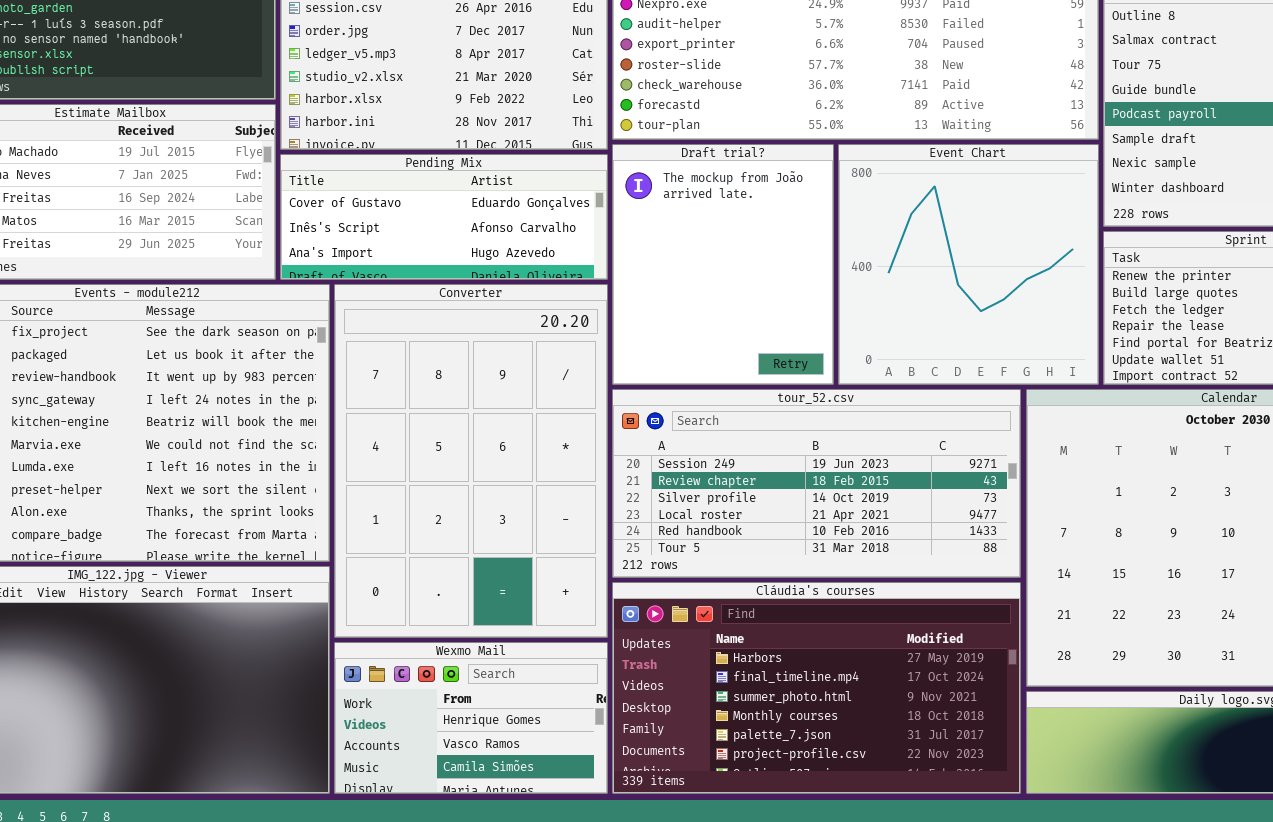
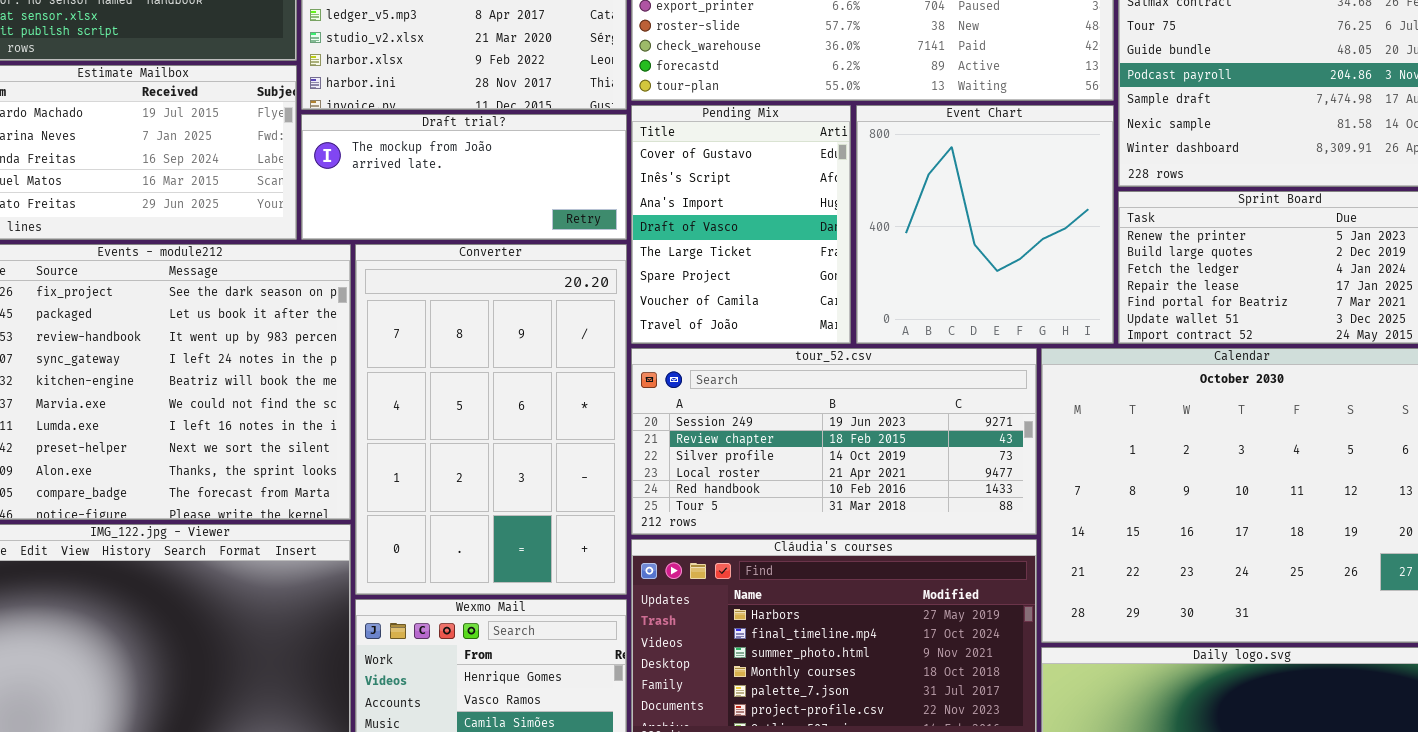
Draft trial?: [612,144,834,385] -> [301,114,627,240], moved, resized
Pending Mix: [280,154,608,280] -> [631,105,851,344], moved, resized

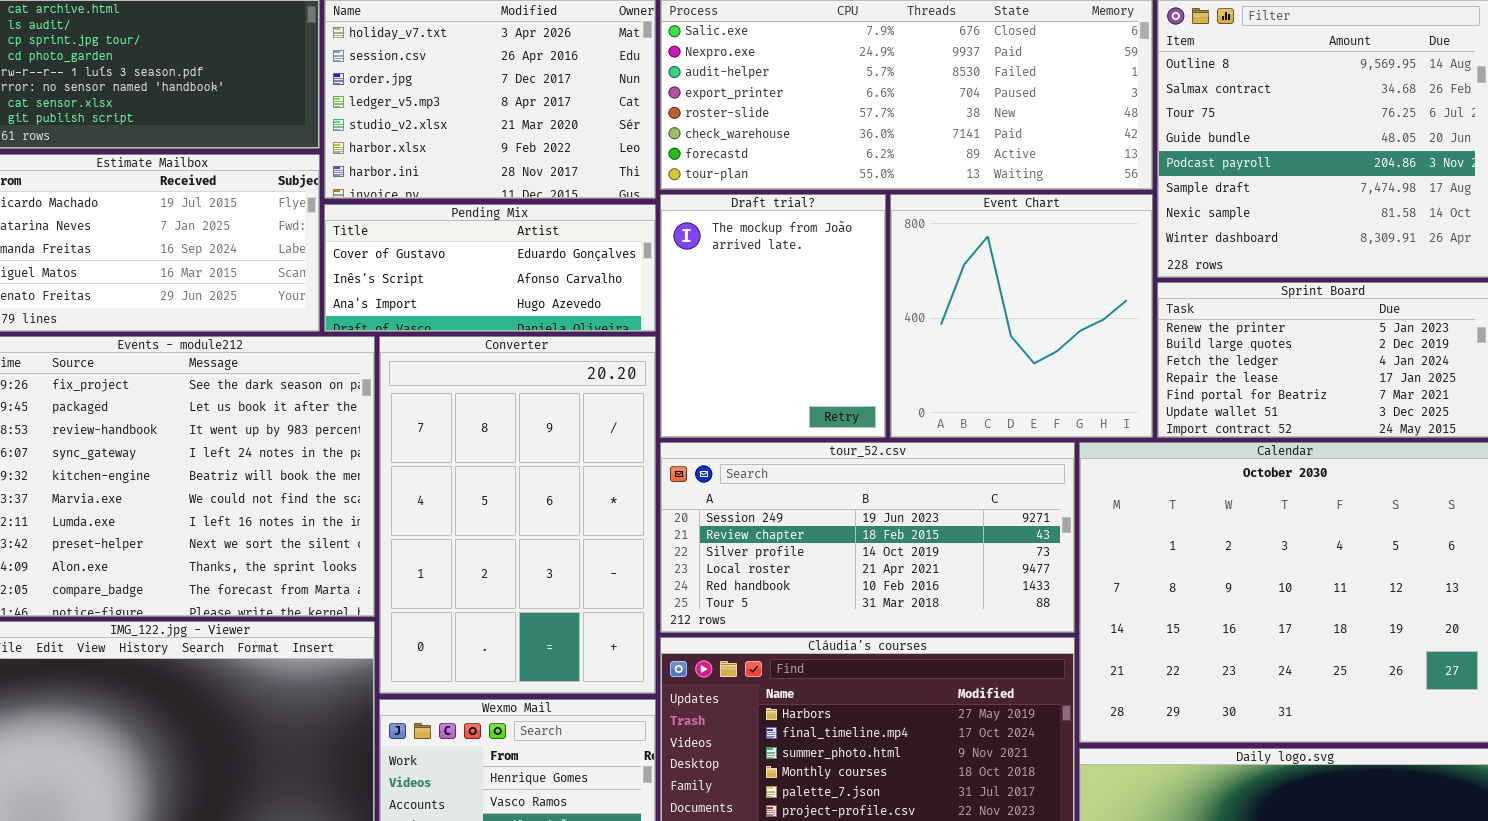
Pending Mix: [631,105,851,344] -> [324,204,656,332], moved, resized
Draft trial?: [301,114,627,240] -> [660,194,886,438], moved, resized

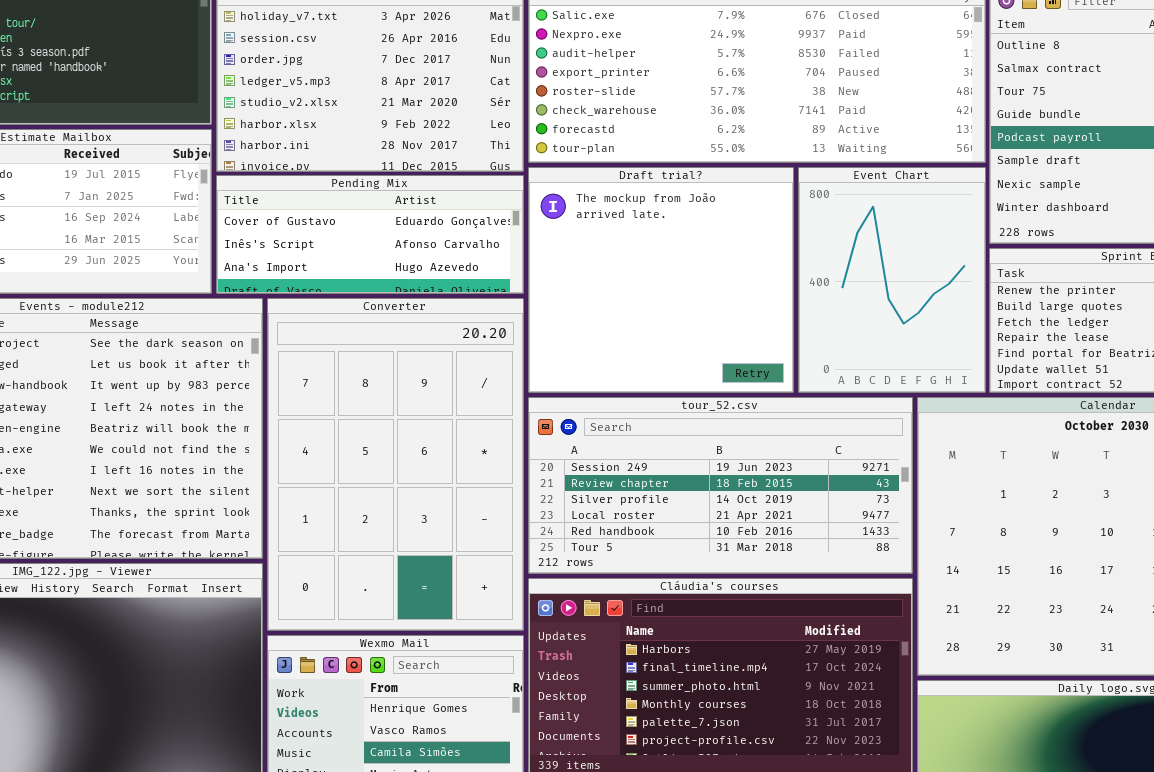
Draft trial?: [660,194,886,438] -> [528,167,794,393], resized
Event Chart: [890,194,1153,438] -> [798,167,986,393], resized

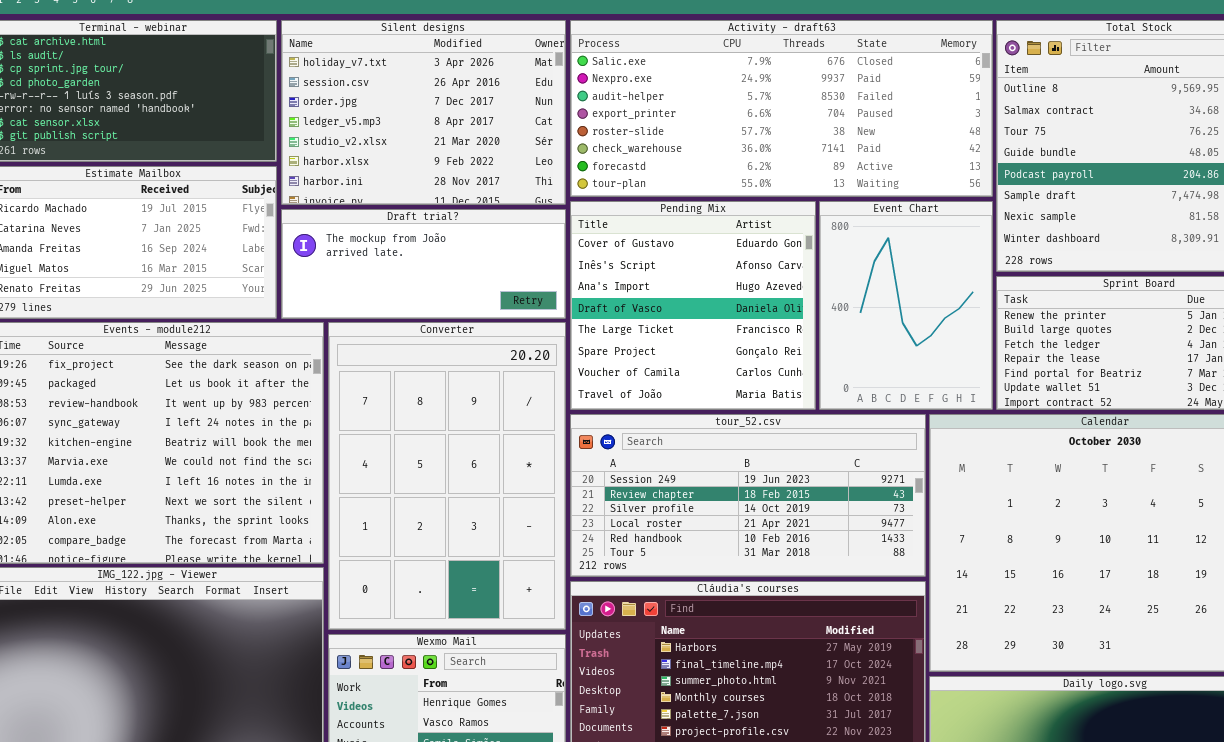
Draft trial?: [528,167,794,393] -> [281,209,566,319], moved, resized
Pending Mix: [216,175,524,294] -> [570,201,816,410], moved, resized

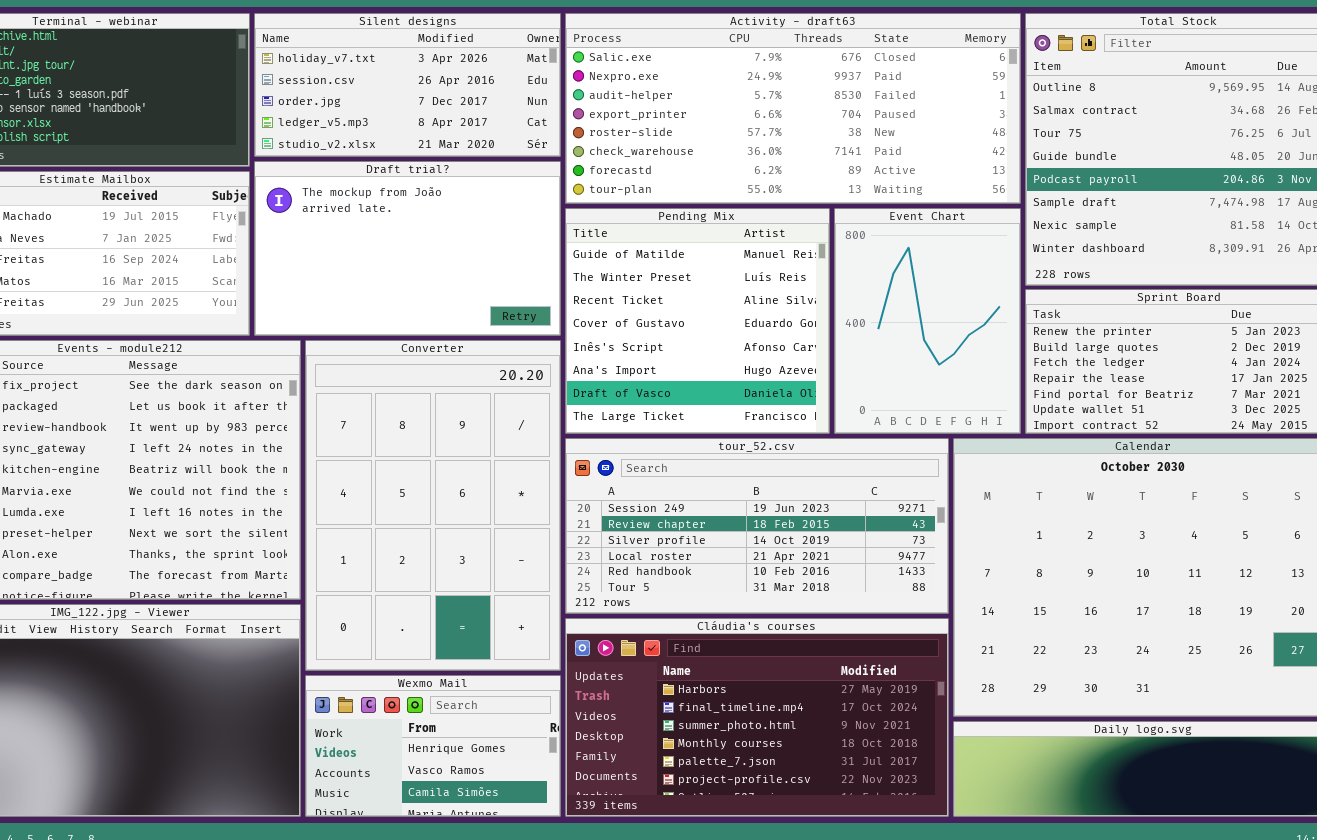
Silent designs: [281,20,566,205] -> [254,13,561,157], resized
Pending Mix: [570,201,816,410] -> [565,208,830,434], scrolled up 3 rows
Draft trial?: [281,209,566,319] -> [254,161,561,336], resized

